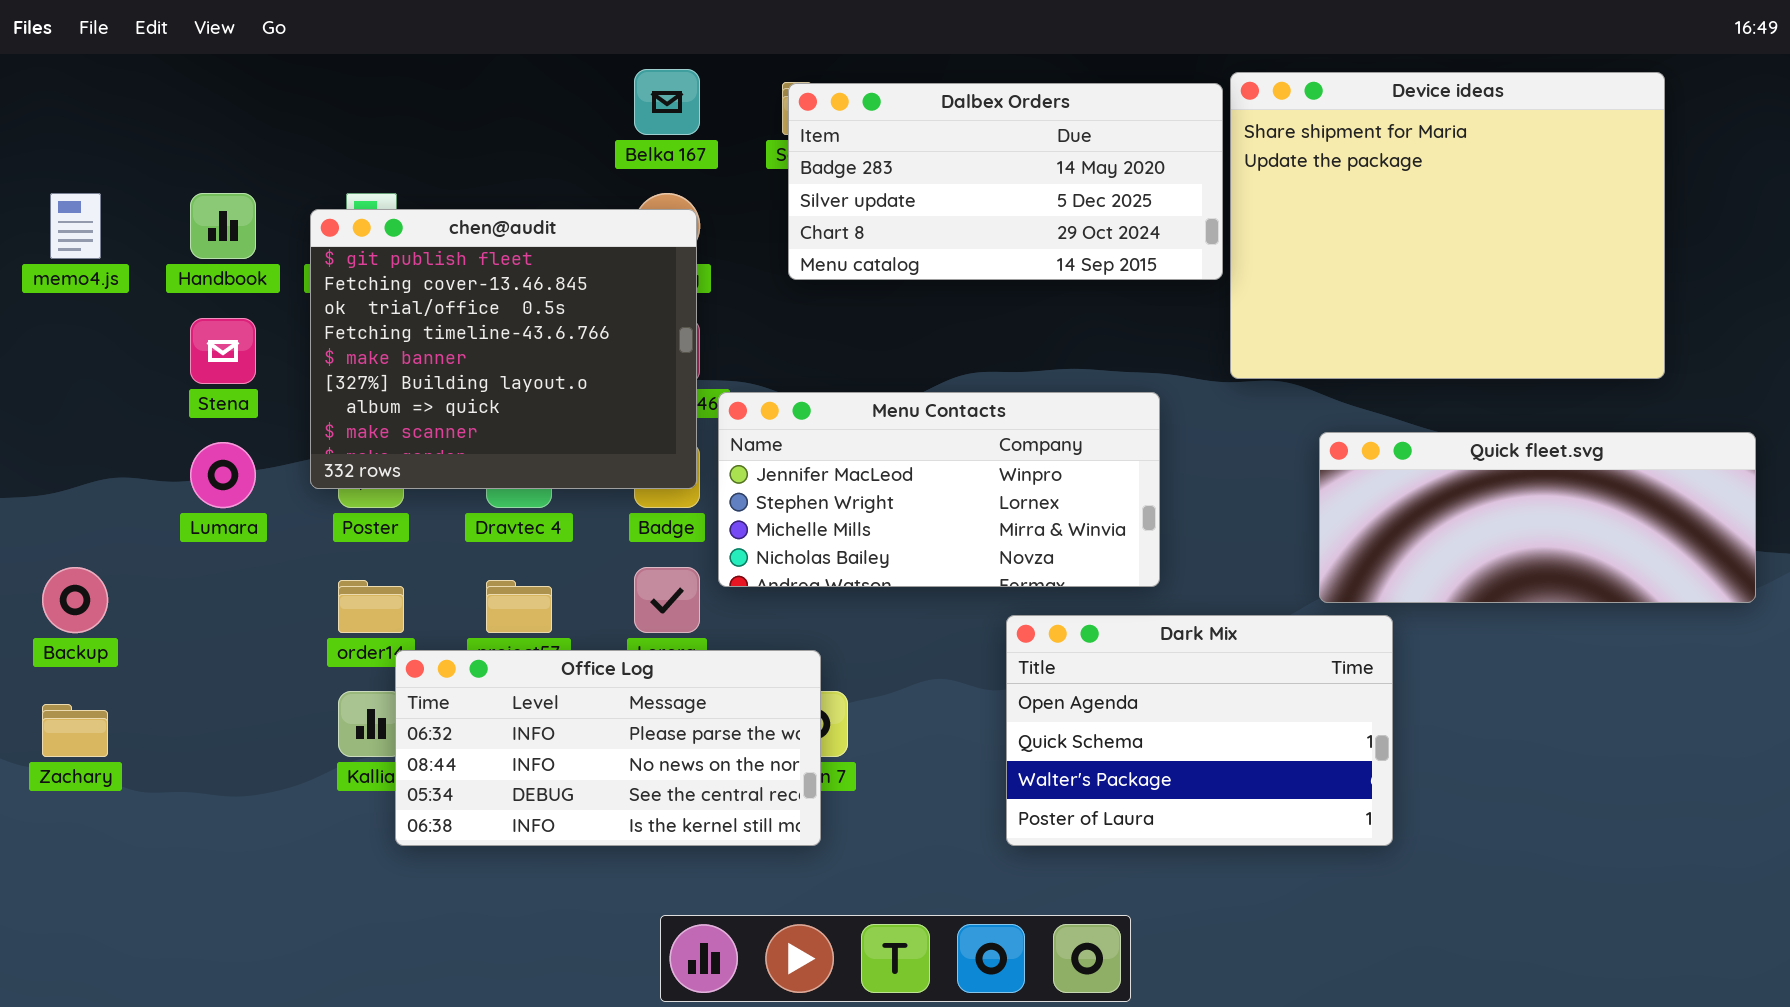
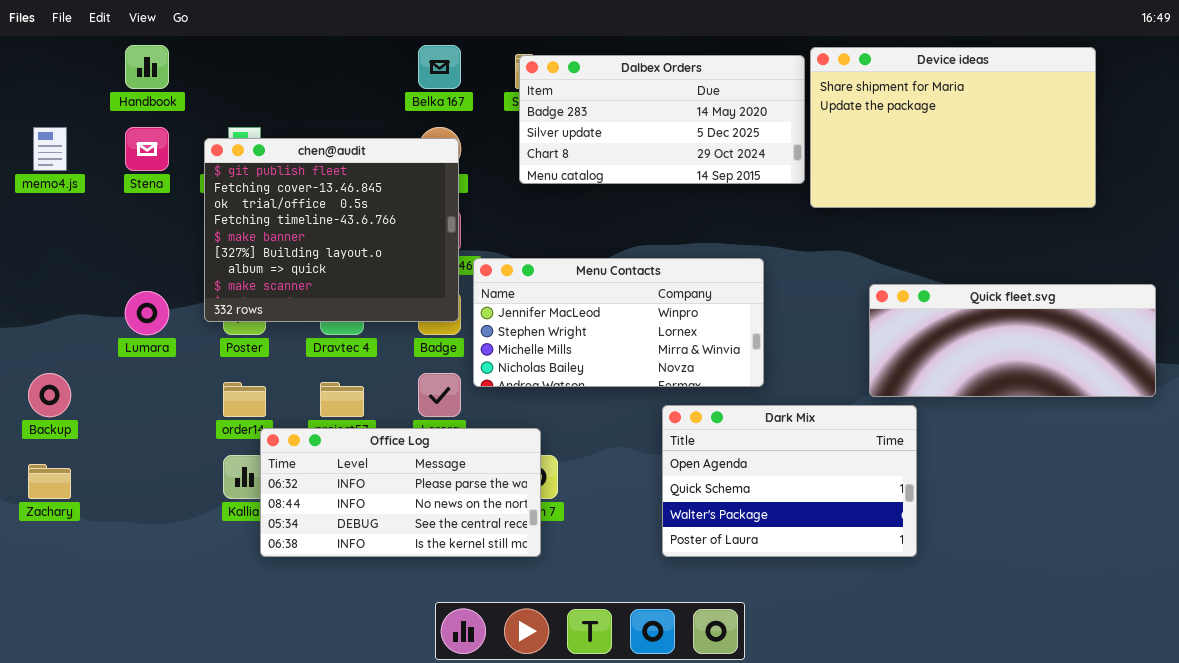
Device ideas: [1230,72,1665,379] -> [810,47,1096,208], resized
Handbook: [190,193,256,259] -> [125,45,169,89], moved
Stena: [190,318,256,384] -> [125,127,169,171], moved

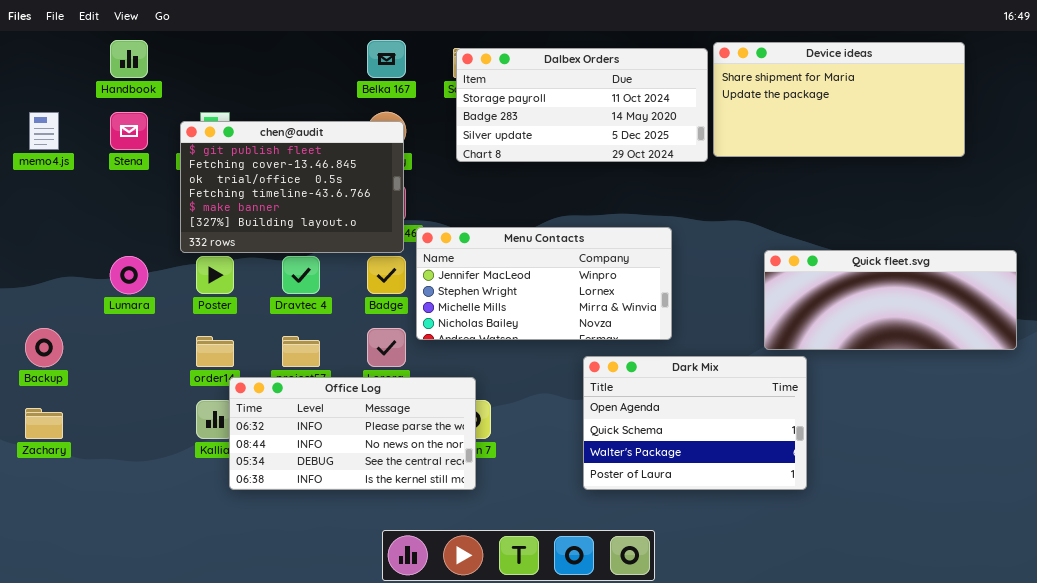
Device ideas: [810,47,1096,208] -> [713,42,965,157], resized
Dalbex Orders: [519,55,805,184] -> [456,48,708,162], scrolled up 1 row
chen@audit: [204,138,459,322] -> [180,121,404,253], resized

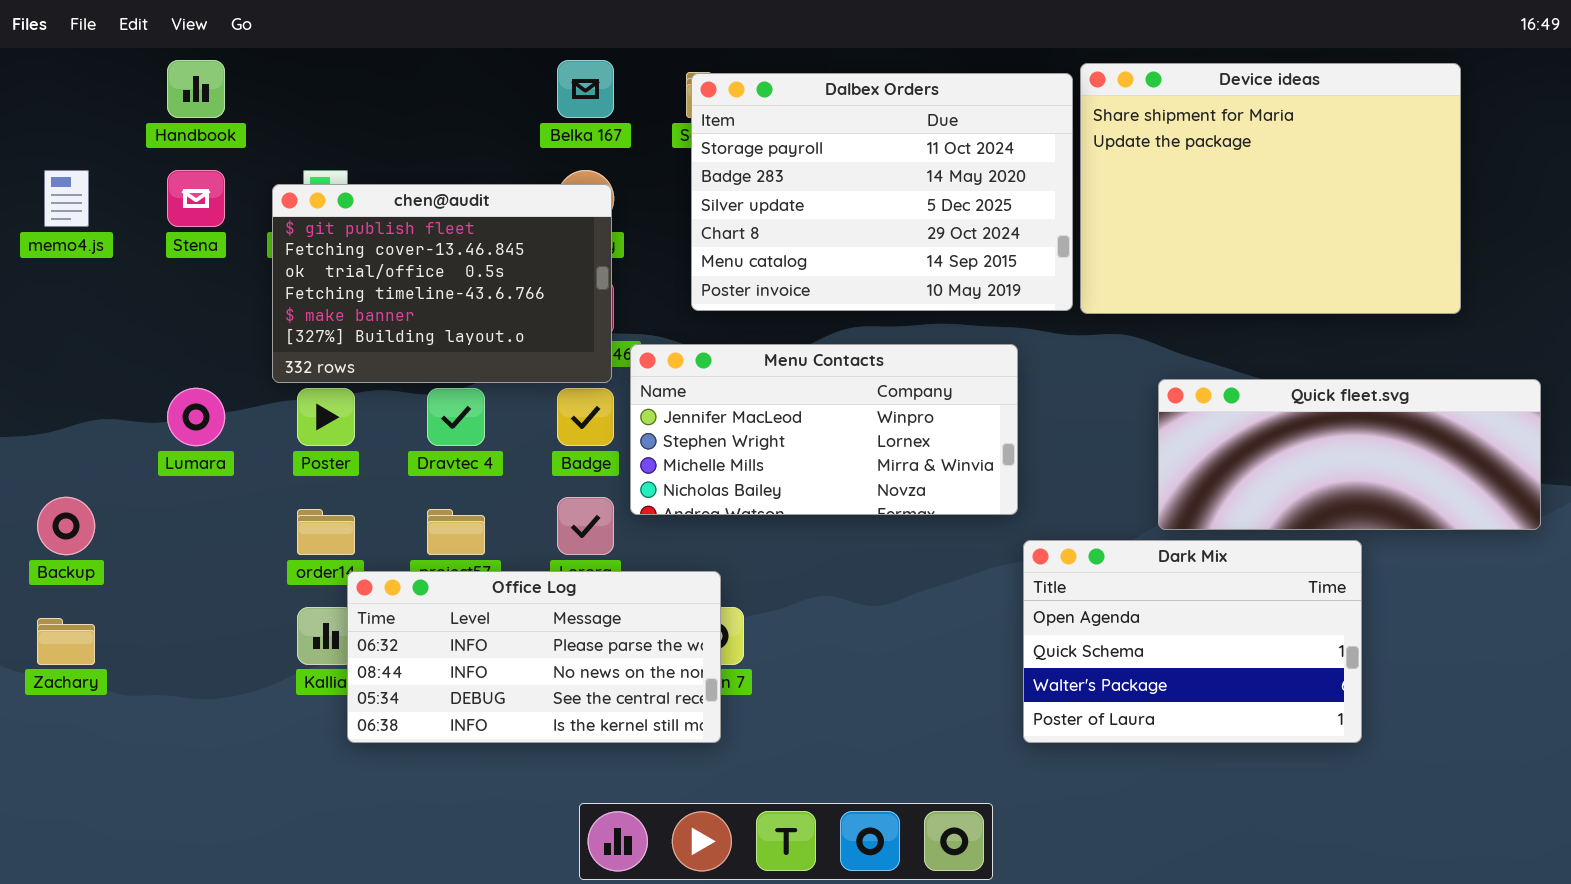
Device ideas: [713,42,965,157] -> [1080,63,1461,314], resized
Dalbex Orders: [456,48,708,162] -> [691,73,1073,311], resized
Dark Mix: [583,356,807,490] -> [1023,540,1362,743], moved

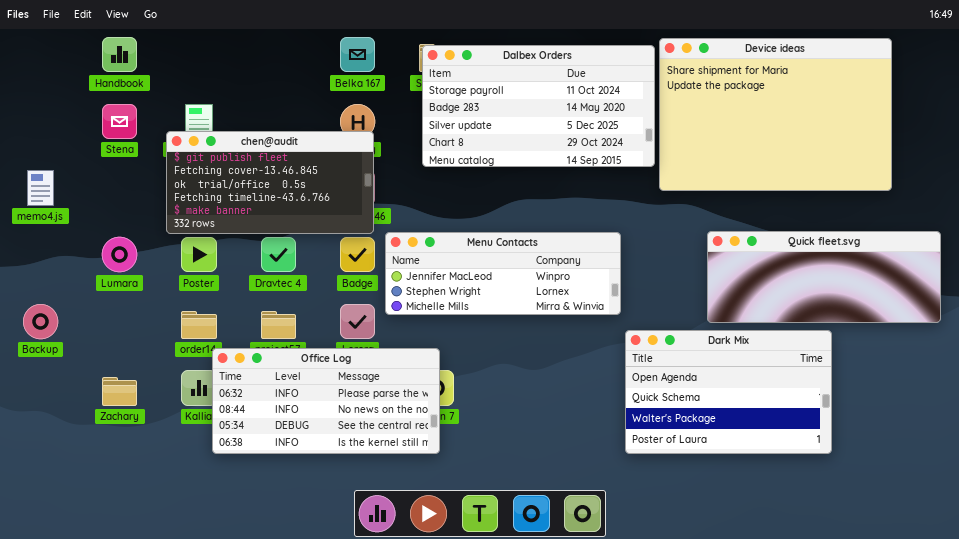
Dalbex Orders: [691,73,1073,311] -> [422,45,655,167], resized
memo4.js: [44,170,89,227] -> [27,170,54,206], moved
chen@audit: [272,184,612,383] -> [166,131,374,234], resized
Menu Contacts: [630,344,1018,515] -> [385,232,621,315], resized
Zachary: [37,618,95,665] -> [102,377,137,406], moved

